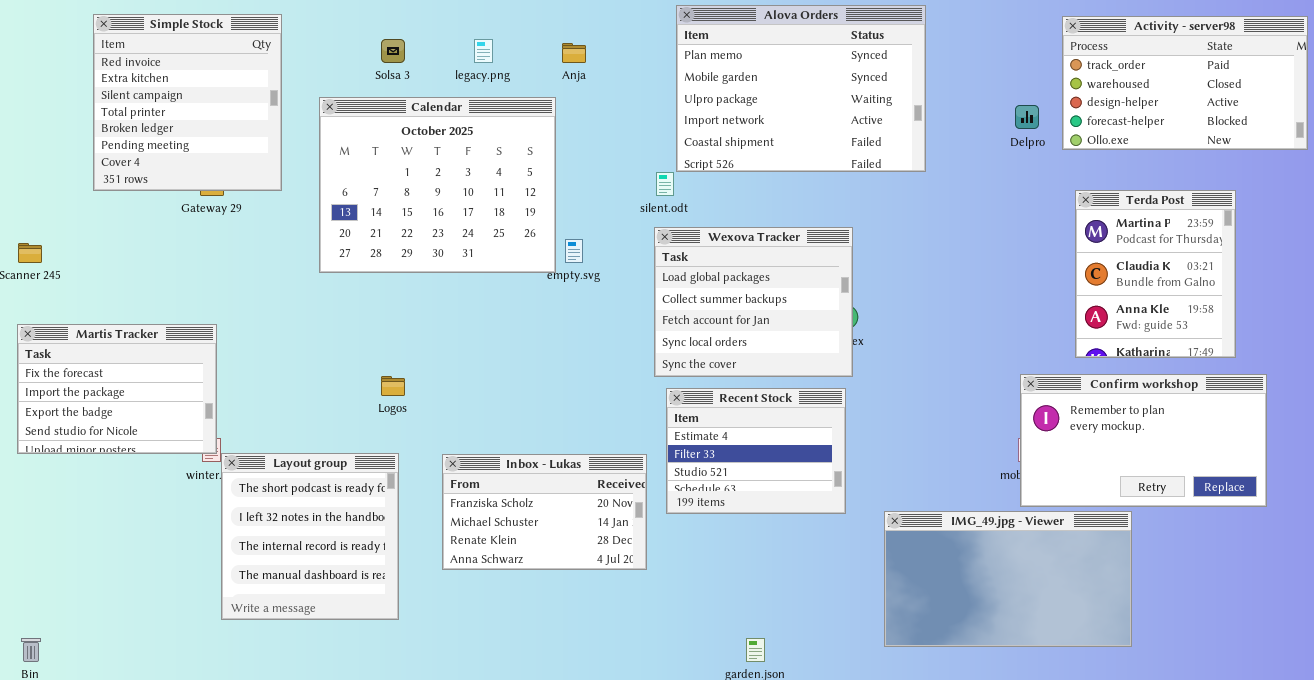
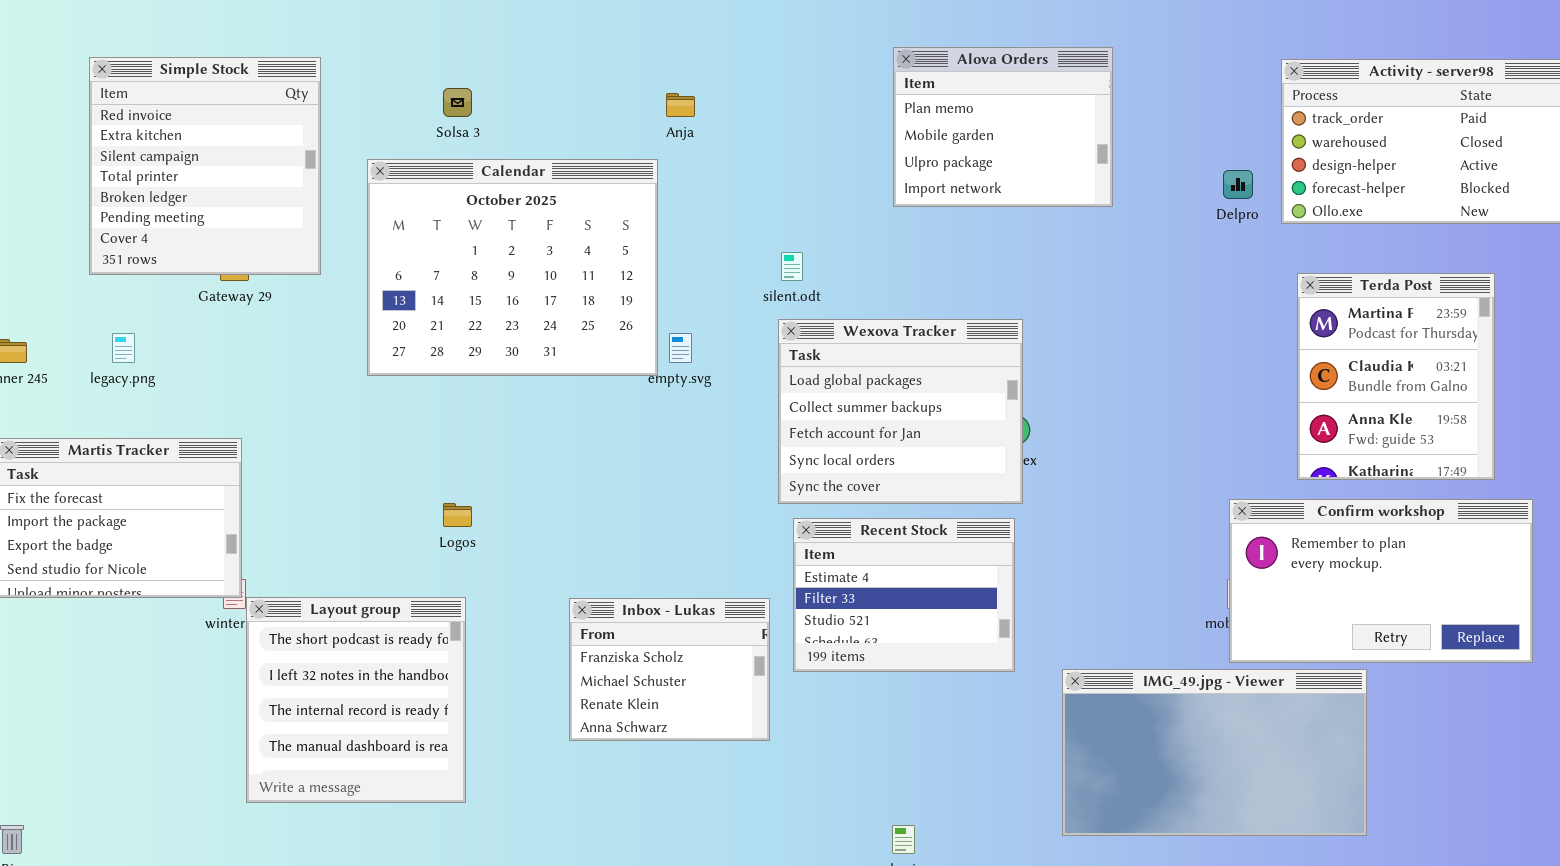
Alova Orders: [676,5,926,172] -> [893,47,1113,207], resized
legacy.png: [474,39,493,63] -> [112,333,135,363], moved
Inbox - Lukas: [442,454,647,570] -> [569,598,770,741], resized

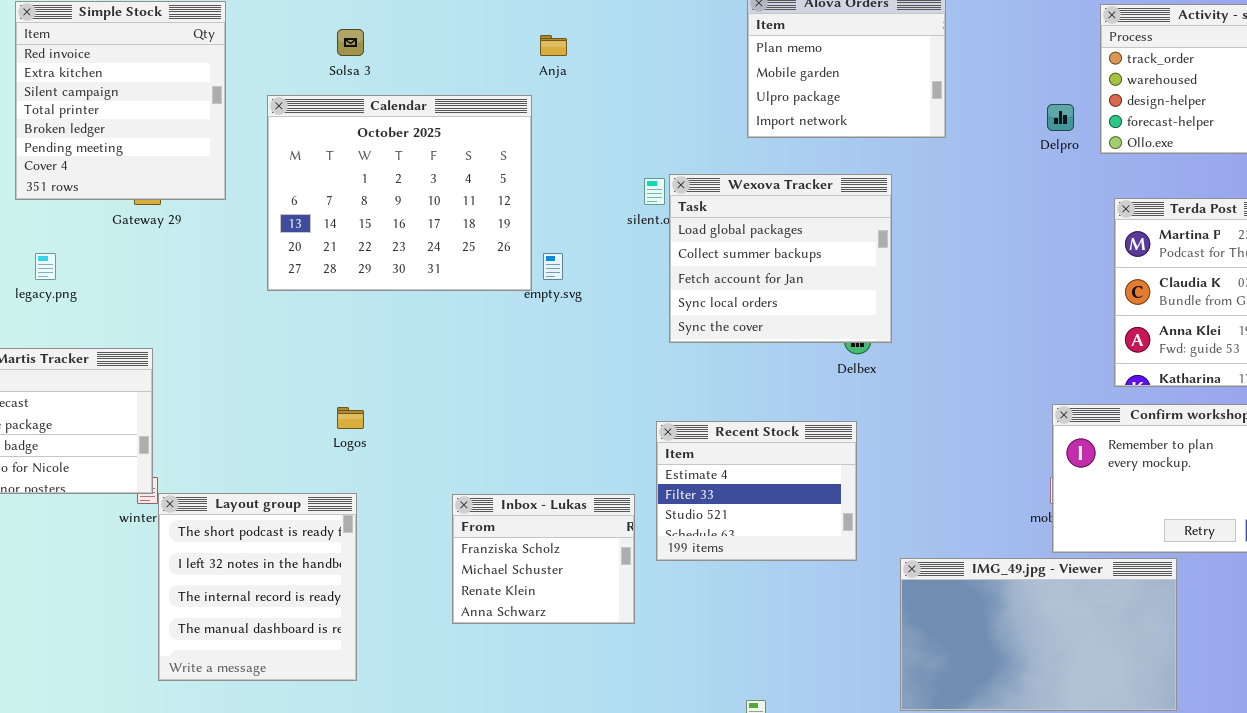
Wexova Tracker: [778,319,1023,504] -> [669,174,892,343], moved

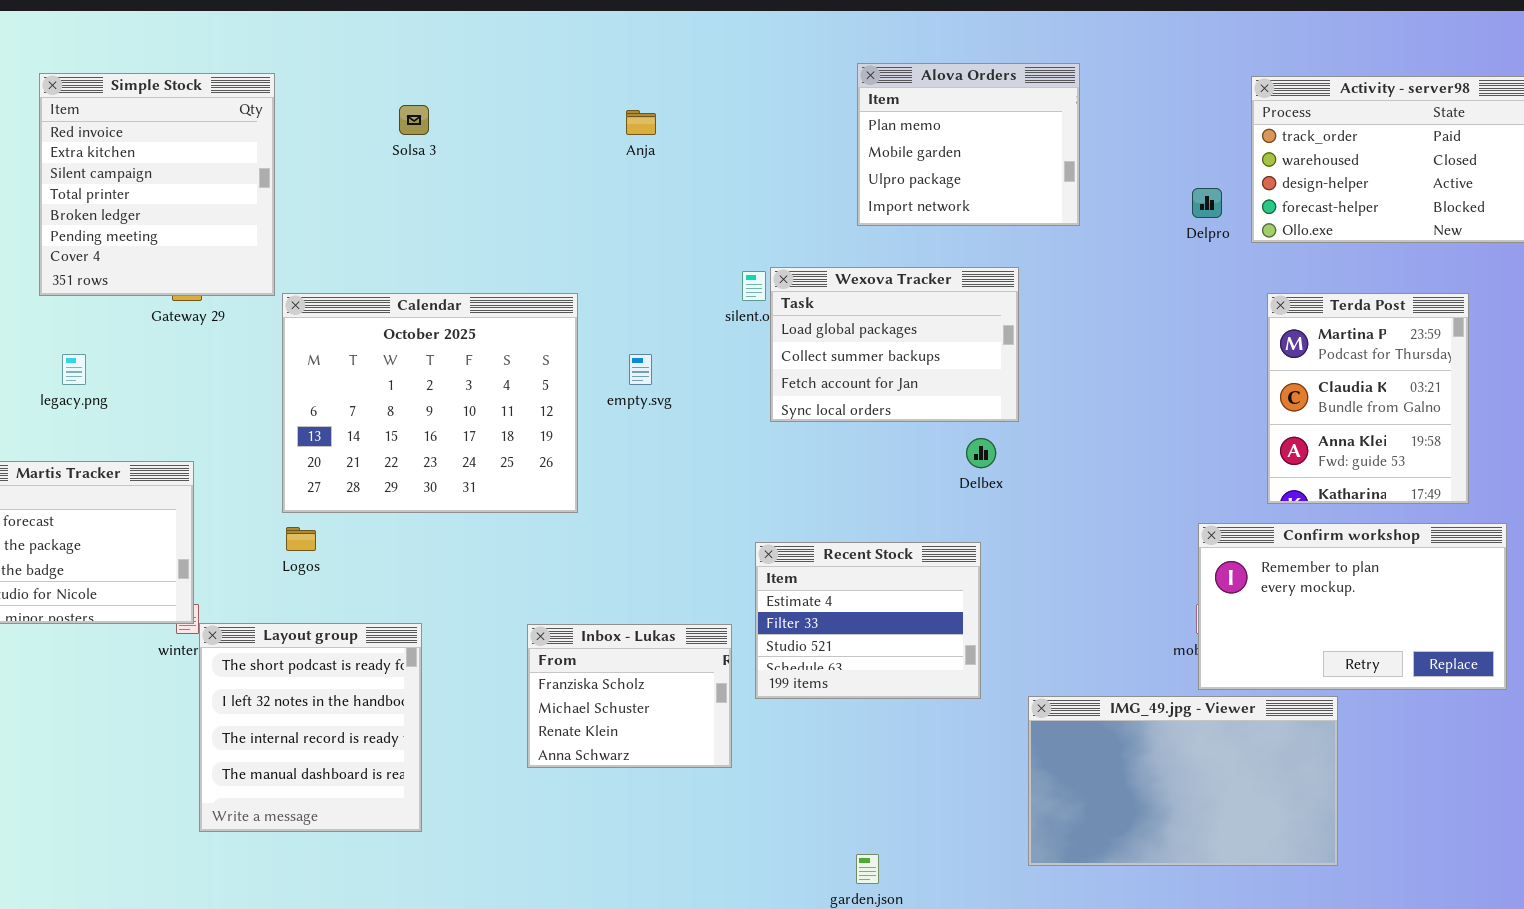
Calendar: [267,95,532,291] -> [282,293,578,513], moved
Wexova Tracker: [669,174,892,343] -> [770,267,1019,422], resized
Logos: [337,407,364,429] -> [286,527,316,551], moved

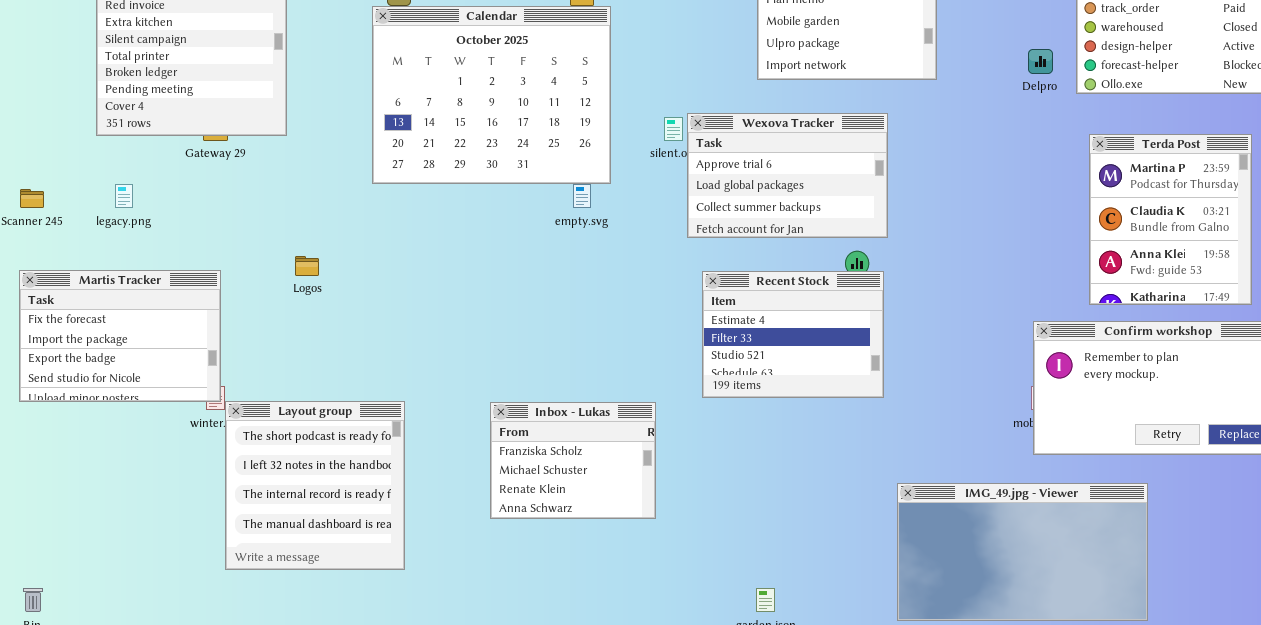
Wexova Tracker: [770,267,1019,422] -> [687,113,888,238], scrolled up 1 row
Calendar: [282,293,578,513] -> [372,6,611,184], moved
Logos: [286,527,316,551] -> [295,256,319,276], moved
Recent Stock: [755,542,981,699] -> [702,271,884,398], moved
IMG_49.jpg - Viewer: [1028,696,1338,866] -> [897,483,1148,621], moved

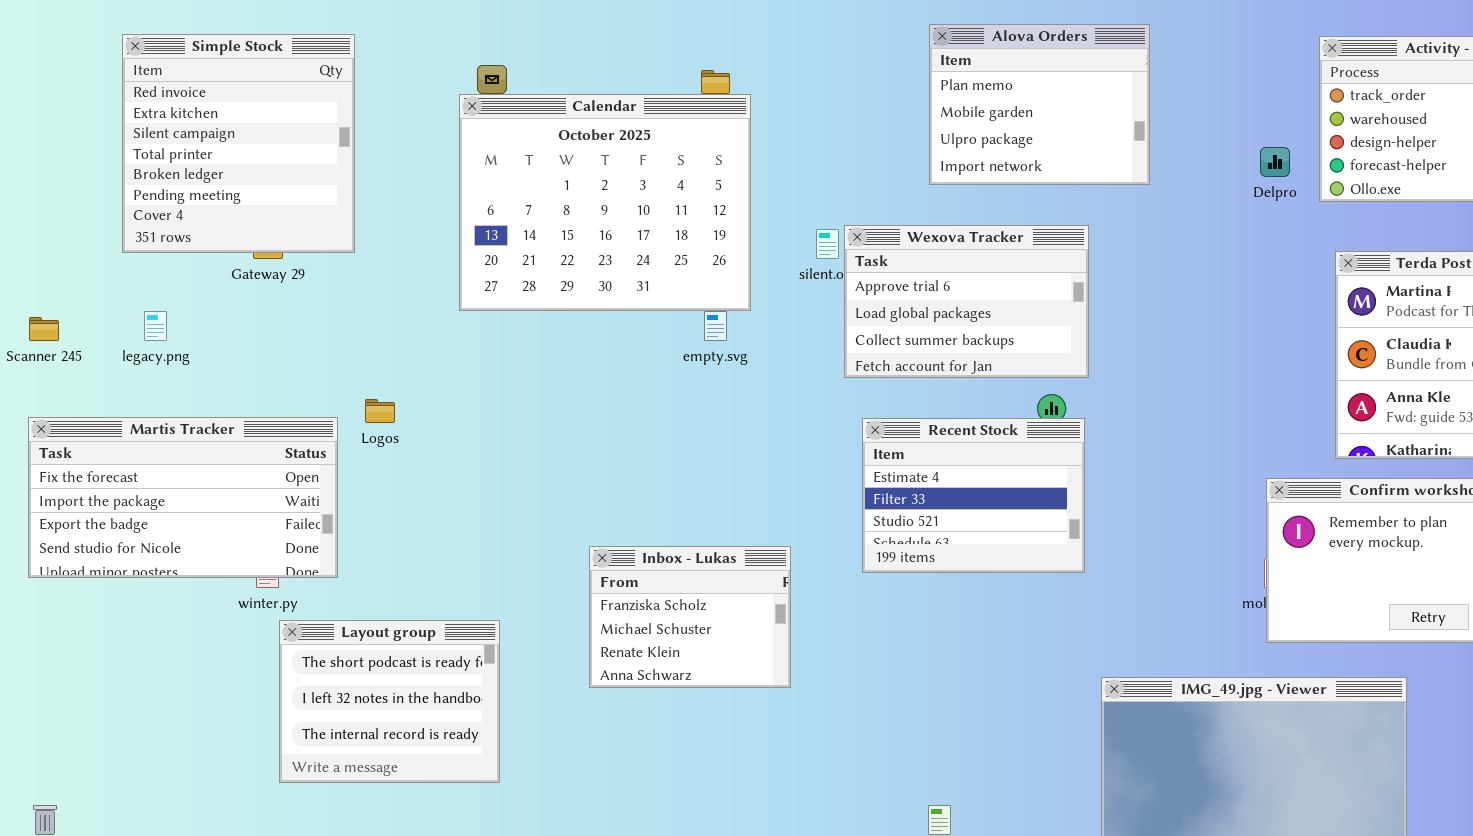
Martis Tracker: [19,270,221,402] -> [28,417,338,578], resized
Layout group: [225,401,405,570] -> [279,620,500,783], resized
Inbox - Lukas: [490,402,656,519] -> [589,546,791,688], moved

